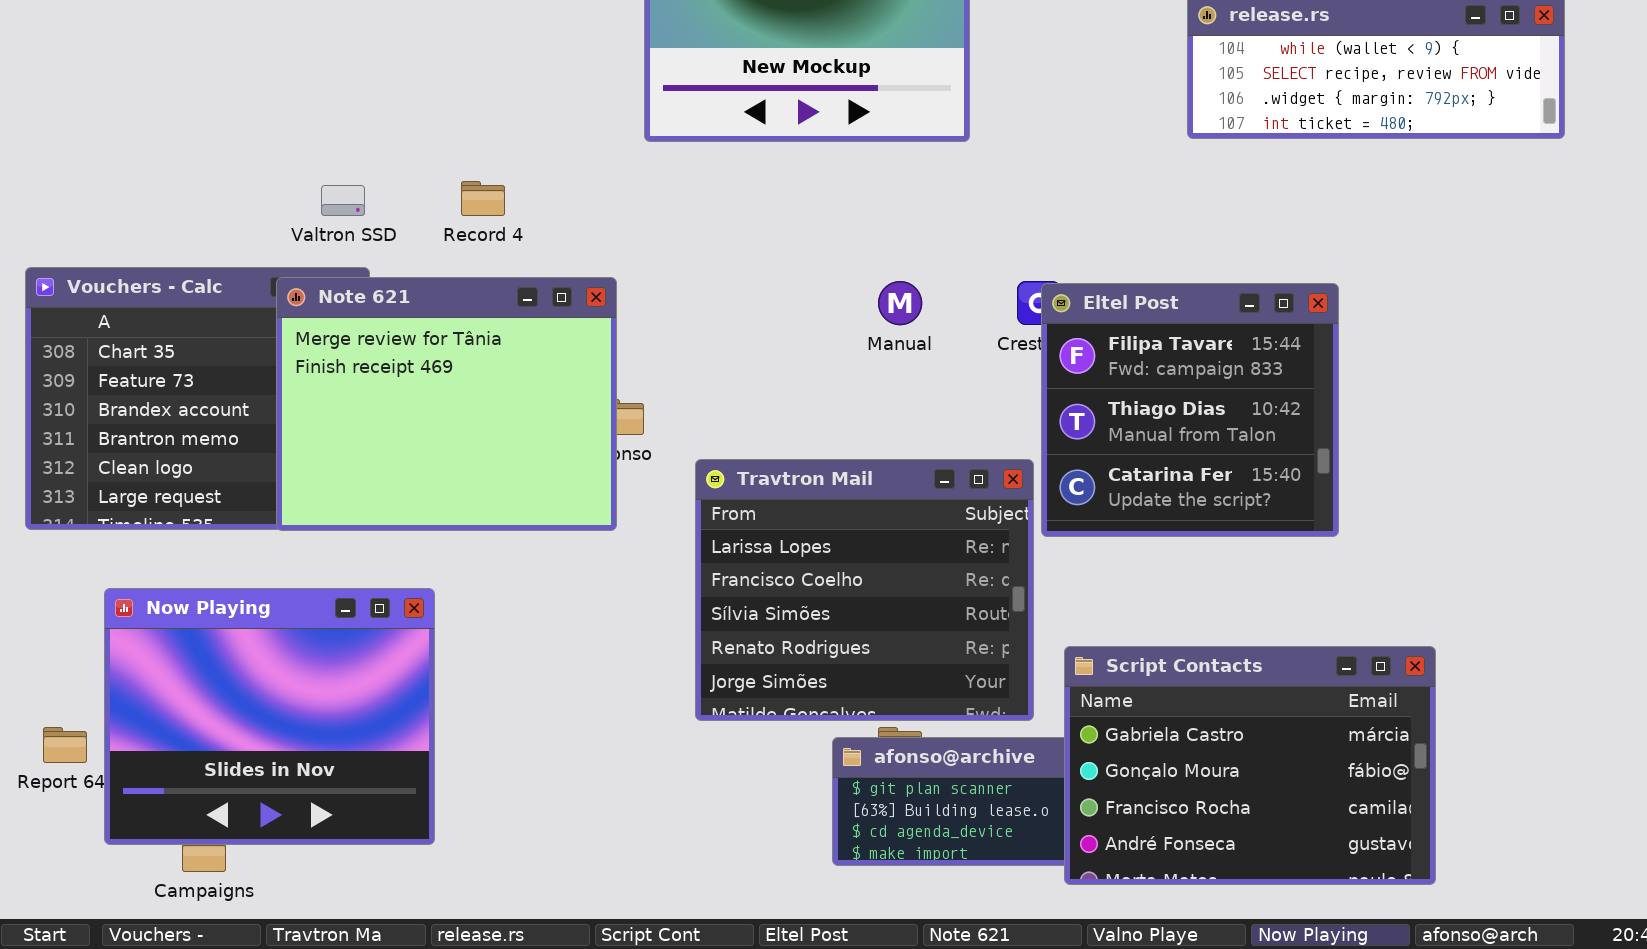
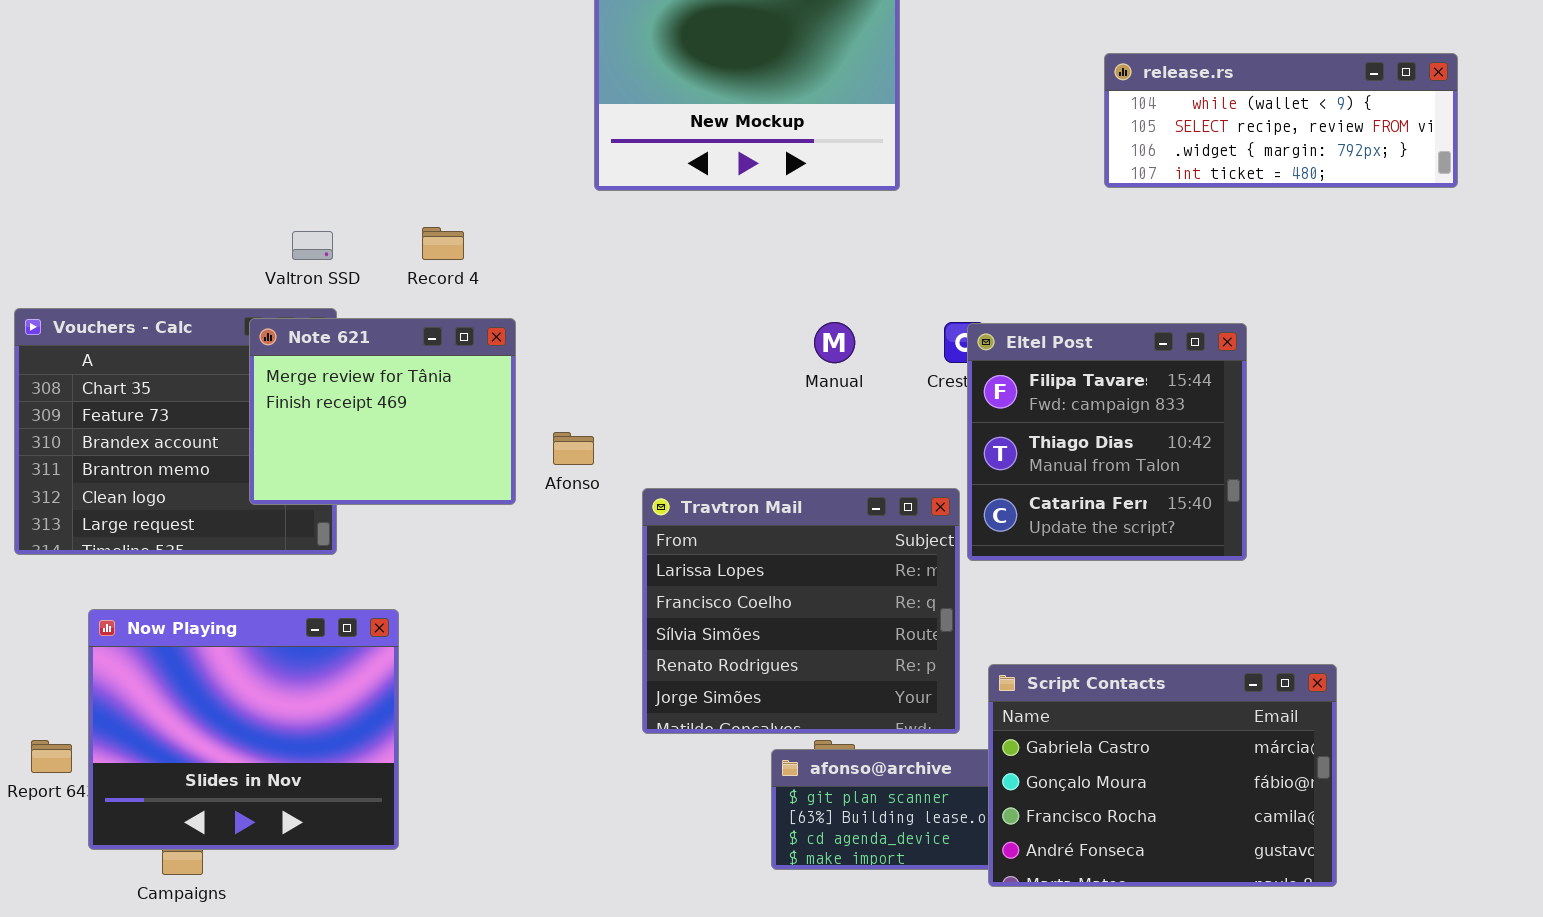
Note 621: [276,277,617,531] -> [249,318,516,505], resized

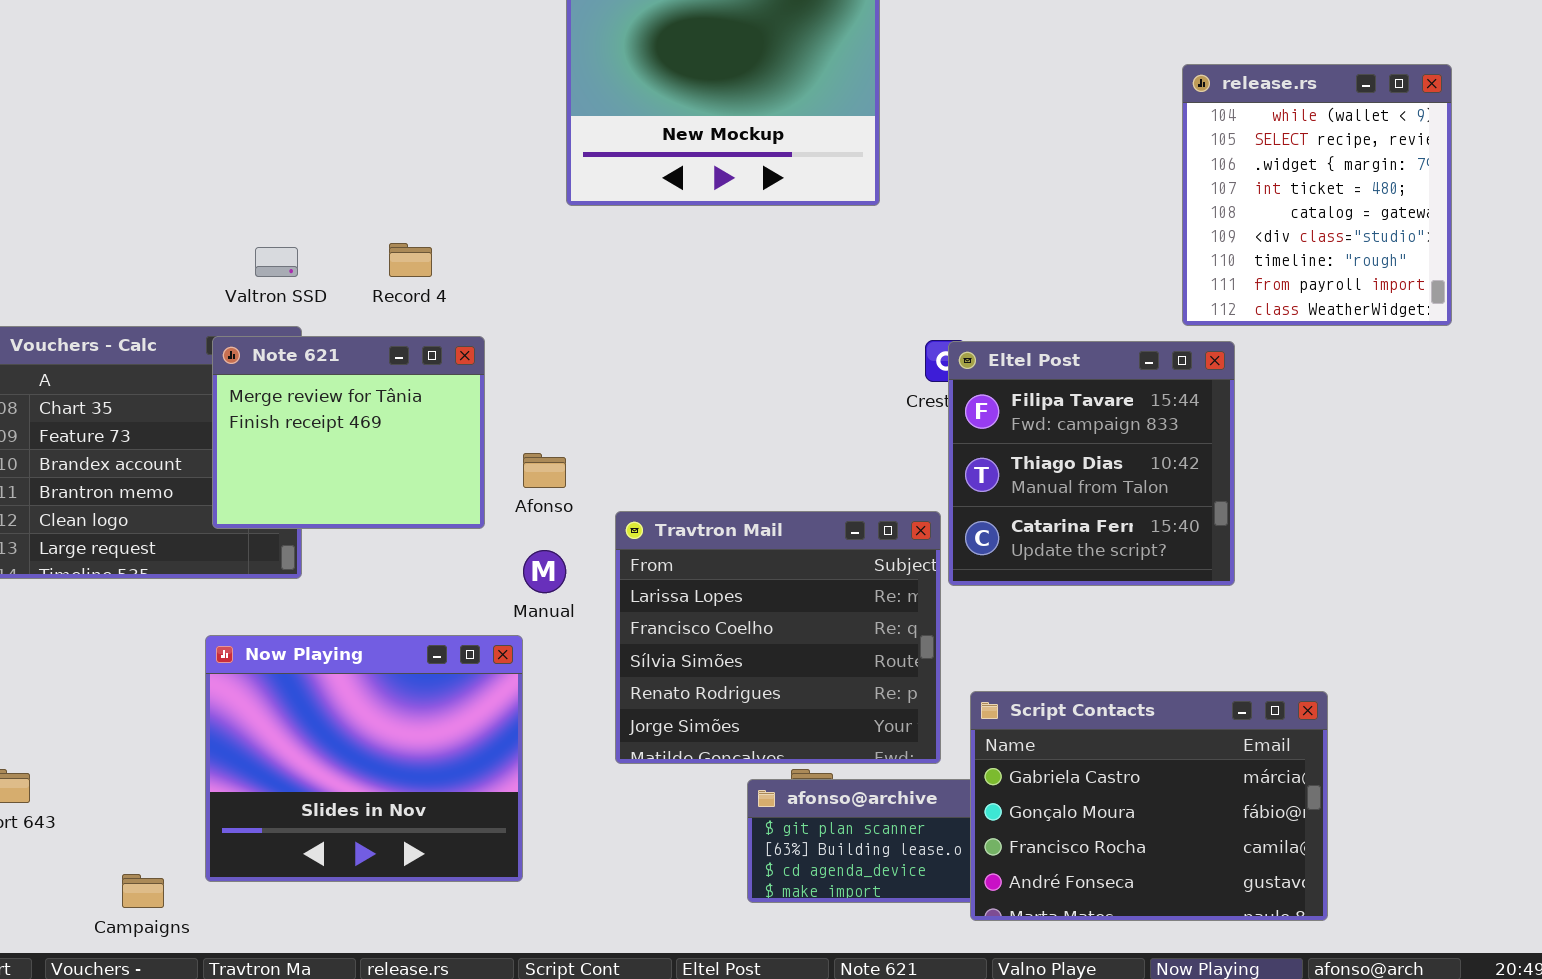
release.rs: [1104,53,1458,188] -> [1182,64,1452,326], resized
Manual: [814,322,855,363] -> [523,550,566,593], moved
Now Playing: [88,609,399,850] -> [205,635,523,882], moved

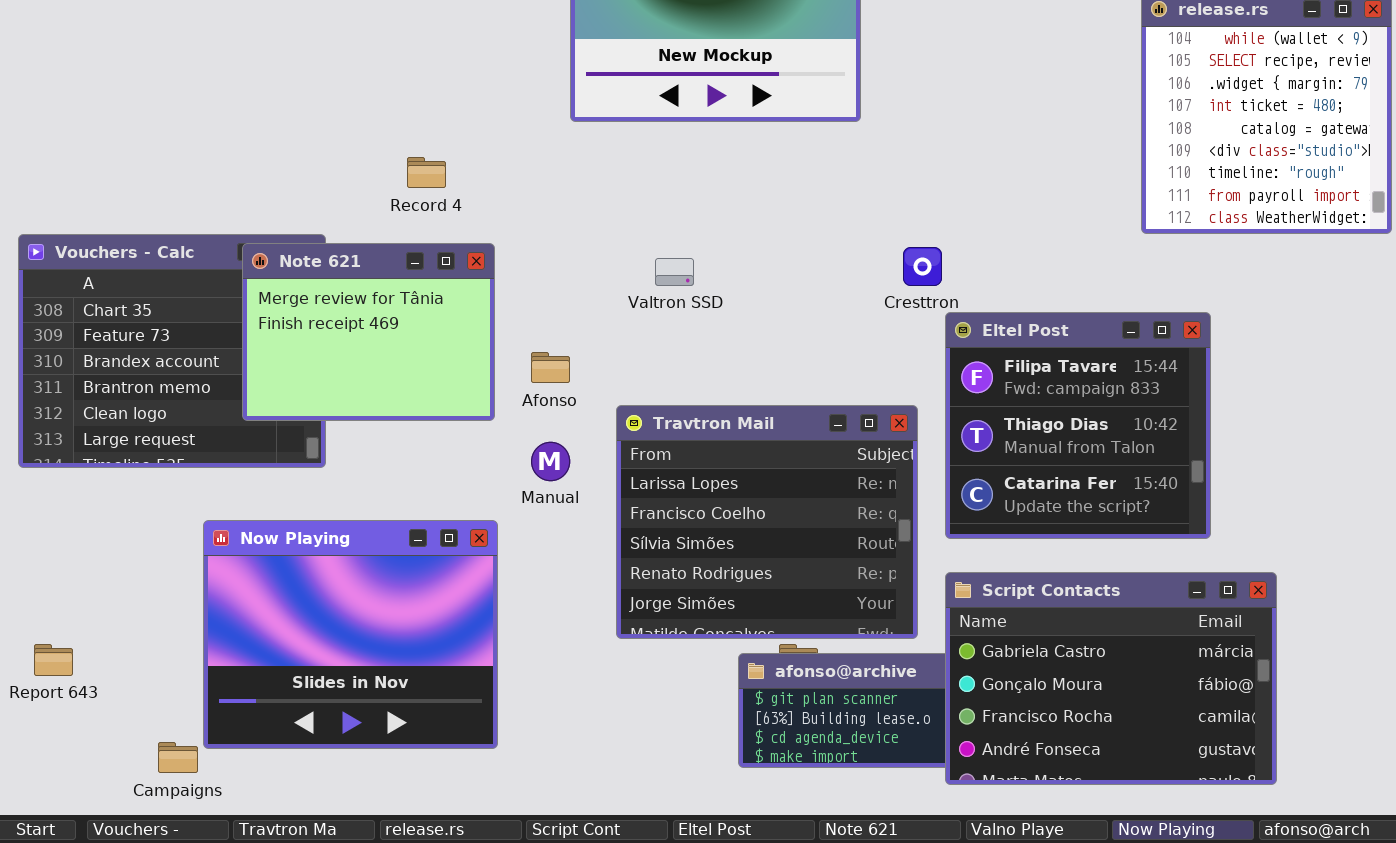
Valtron SSD: [255,247,298,277] -> [655,258,694,286], moved
Eltel Post: [948,341,1235,586] -> [945,312,1211,539], moved
Now Playing: [205,635,523,882] -> [203,520,498,749], moved

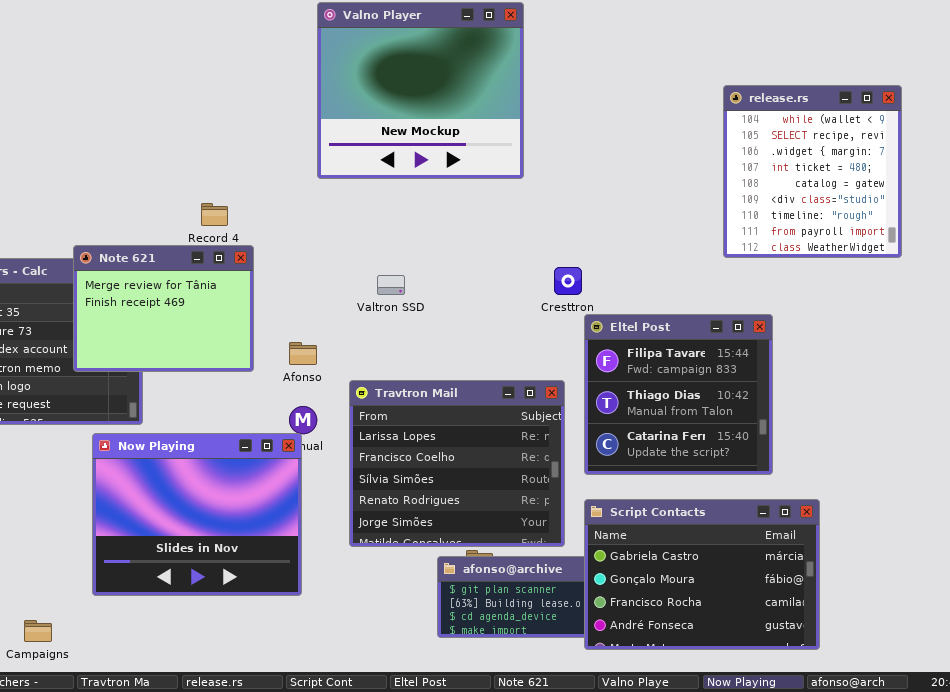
Note 621: [242,243,495,421] -> [73,245,254,372], moved
Now Playing: [203,520,498,749] -> [92,433,302,596], moved

